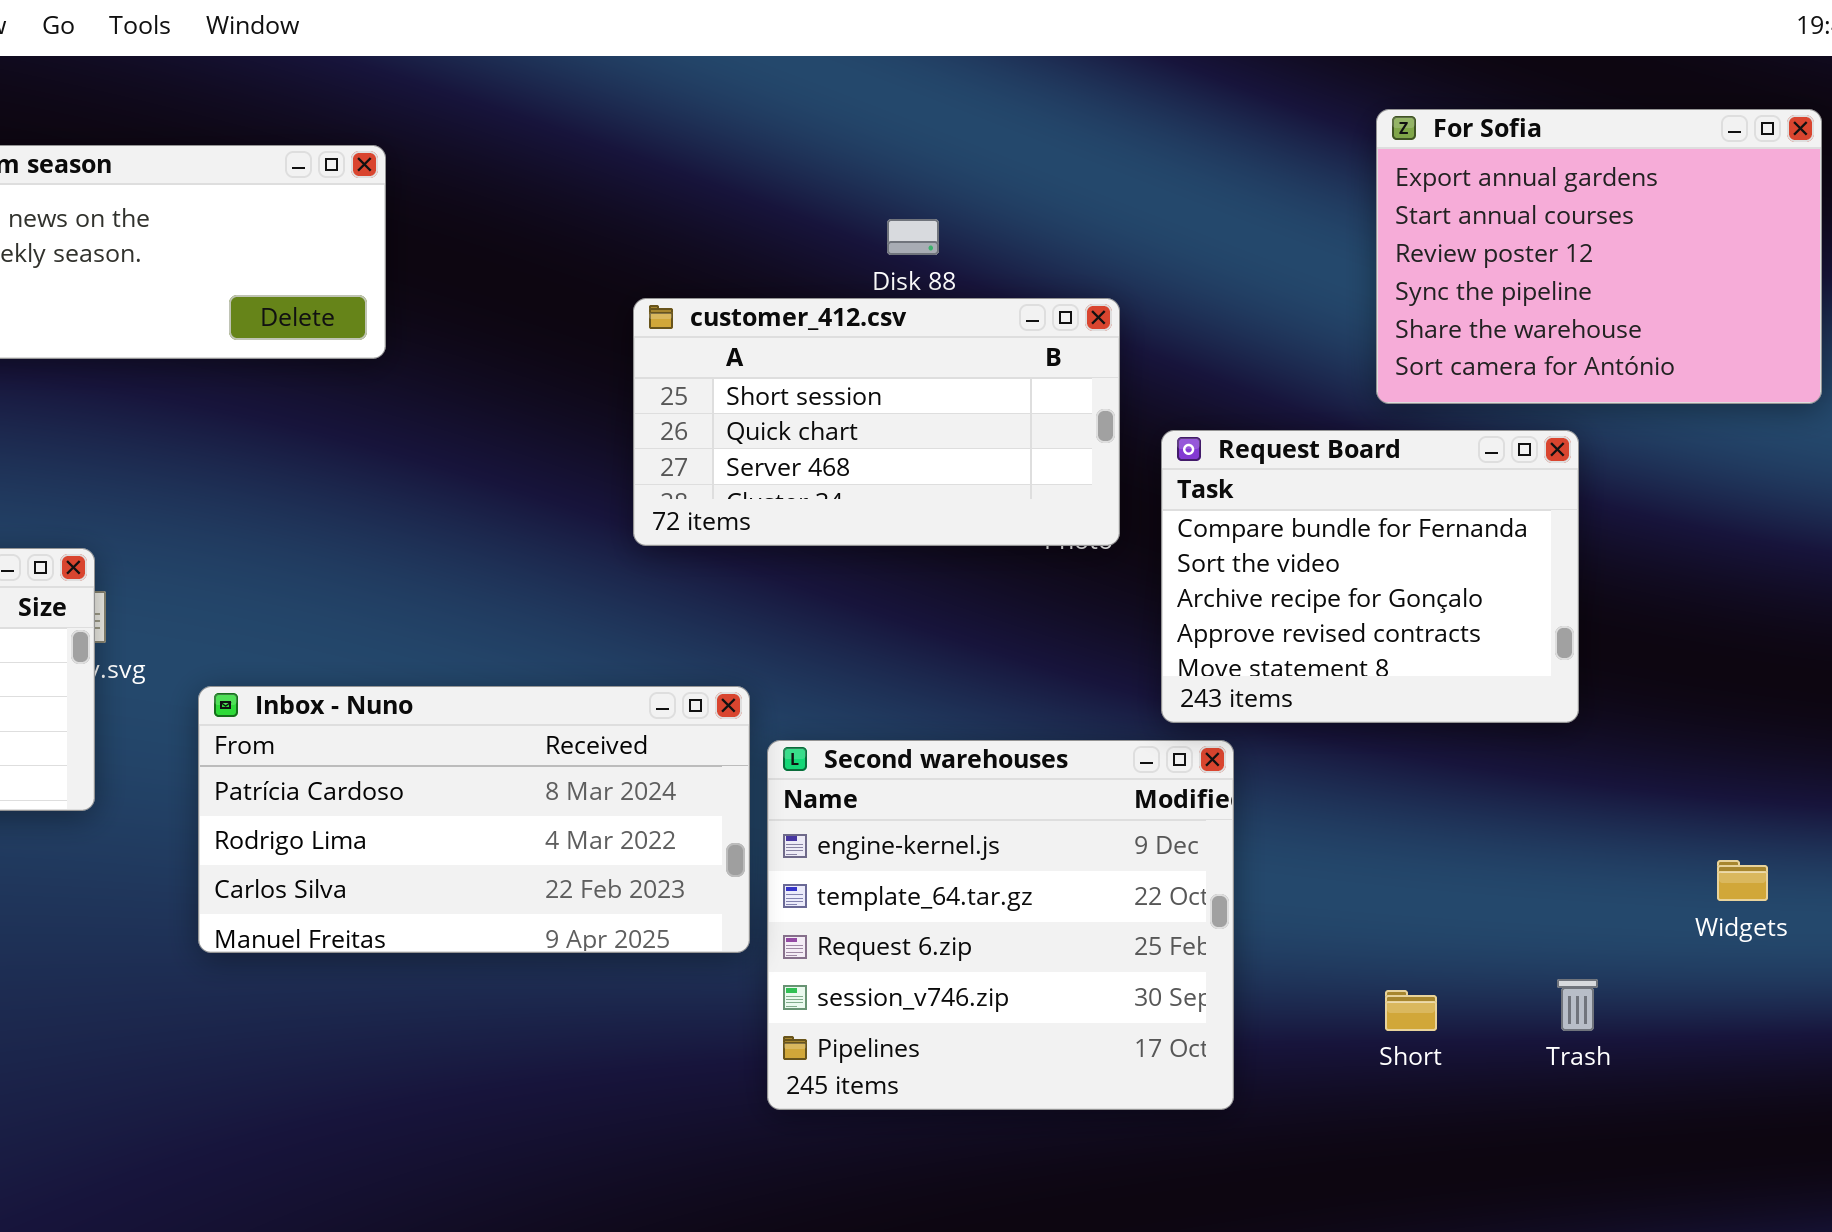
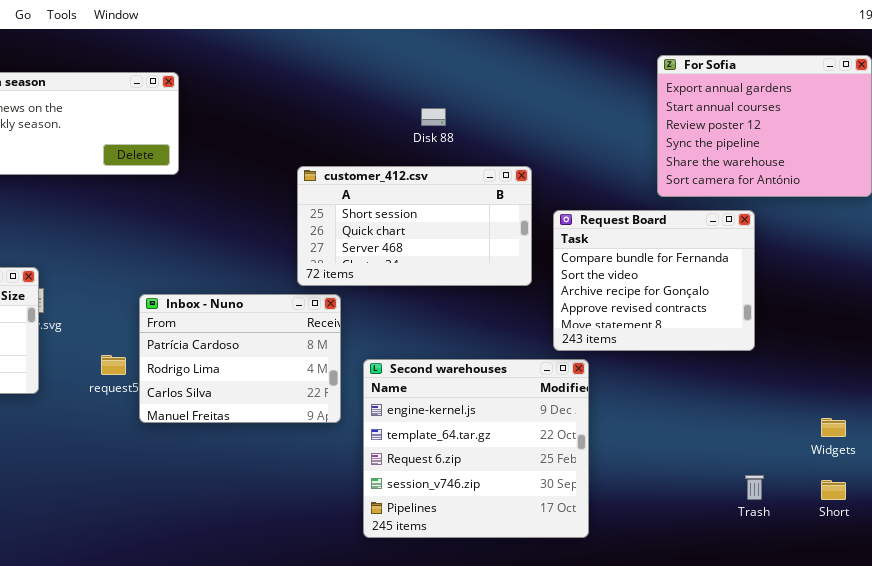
customer_412.csv: [633,298,1120,546] -> [297,166,532,286], moved
Inbox - Nuno: [198,686,750,953] -> [139,294,341,423], moved, resized
Short: [1385,990,1437,1031] -> [821,480,846,500], moved

